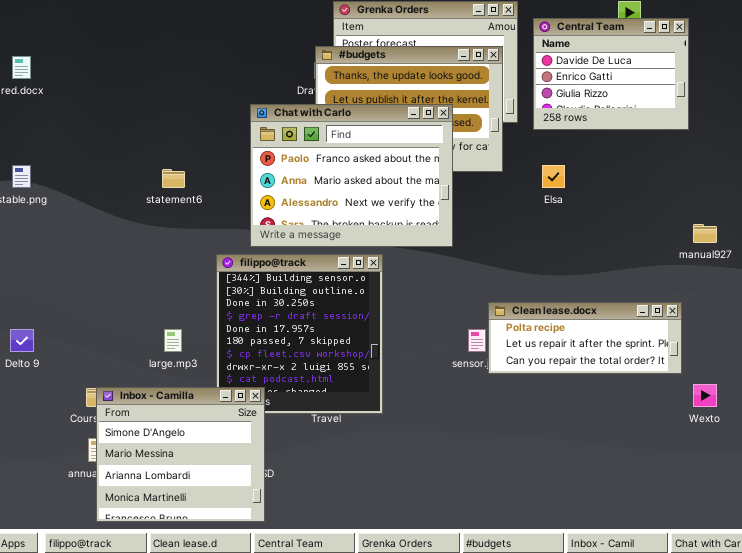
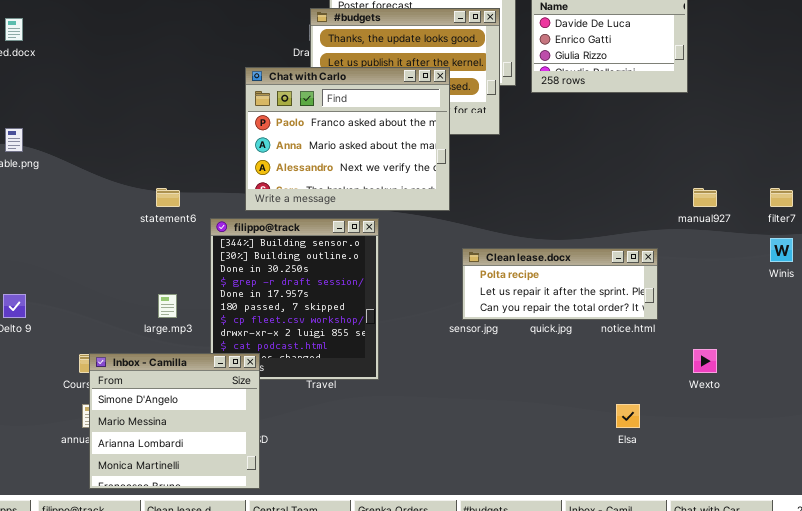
Elsa: [542,165,565,188] -> [616,404,640,428], moved
statement6: [162,169,185,188] -> [156,188,180,207], moved
Clean lease.docx: [488,302,682,374] -> [462,248,658,320], moved

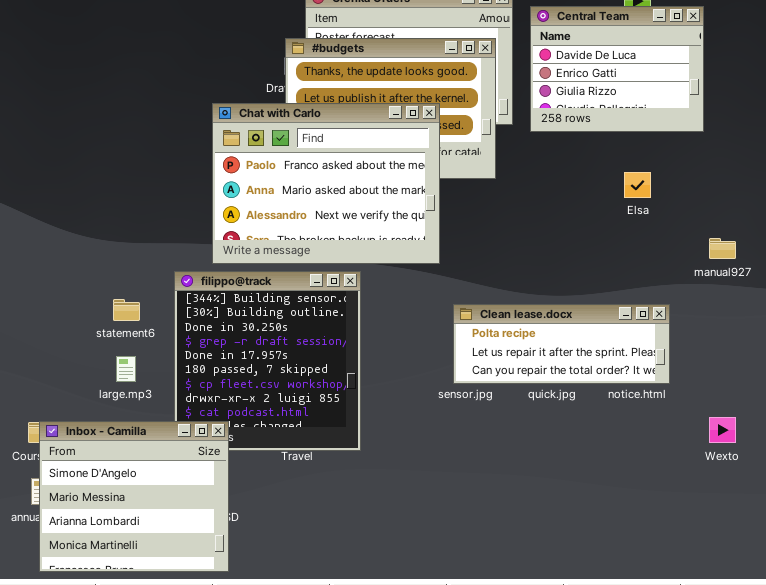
statement6: [156,188,180,207] -> [113,299,140,321], moved
Elsa: [616,404,640,428] -> [624,172,651,198], moved

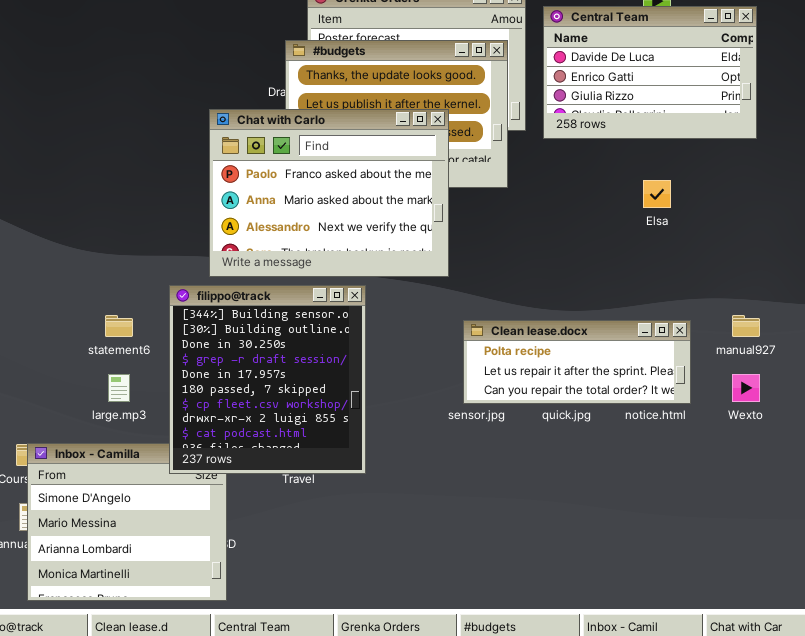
Central Team: [530,6,704,132] -> [543,6,757,139], resized
manual927: [709,238,736,259] -> [732,315,760,337], moved
filippo@track: [174,271,361,451] -> [169,285,366,474], raised
Wexto: [709,417,736,443] -> [732,374,760,402], moved

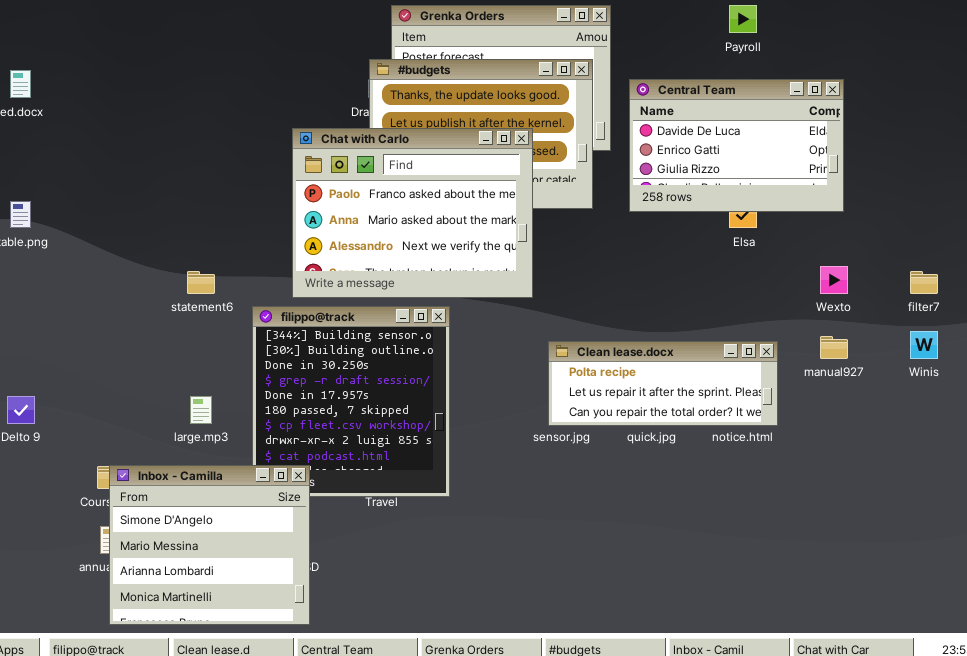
Central Team: [543,6,757,139] -> [629,79,844,212], moved
statement6: [105,315,133,337] -> [187,271,215,294], moved
Wexto: [732,374,760,402] -> [820,266,848,294], moved
Inbox - Camilla: [27,443,227,601] -> [109,465,310,625], raised

